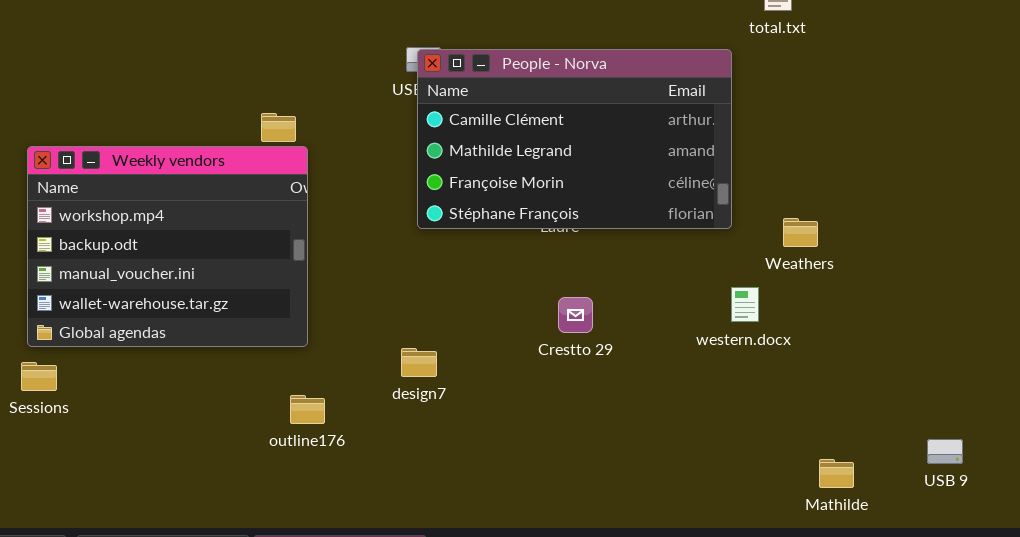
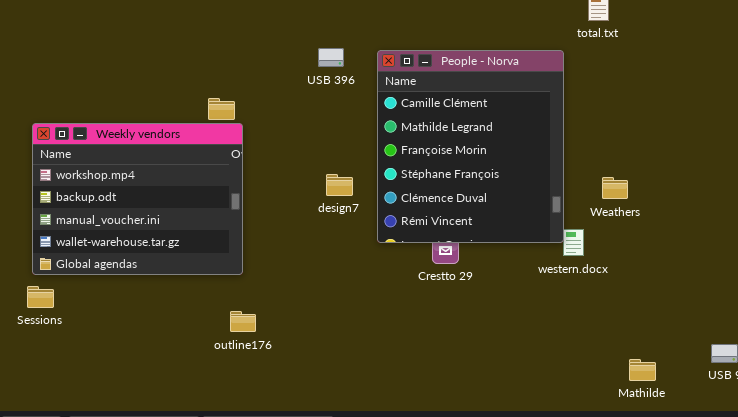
People - Norva: [417,49,732,229] -> [377,50,564,243], resized
design7: [401,348,437,377] -> [326,174,353,196], moved

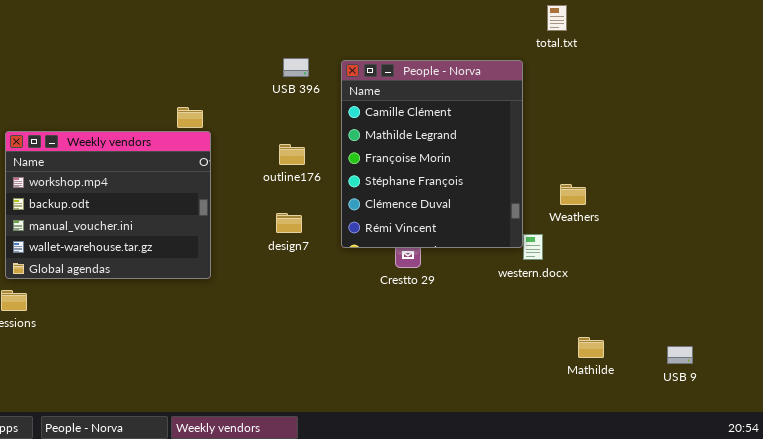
design7: [326,174,353,196] -> [276,213,302,233], moved
outline176: [230,311,256,332] -> [279,144,305,165], moved
Mathilde: [629,359,656,381] -> [578,337,604,358], moved

